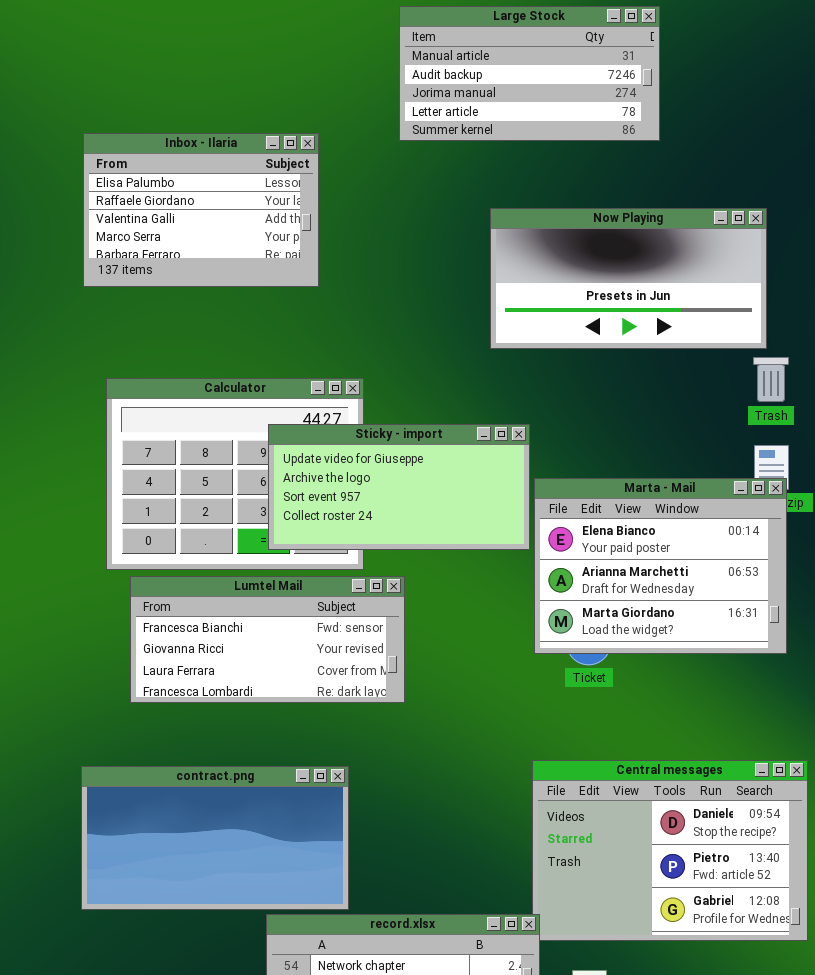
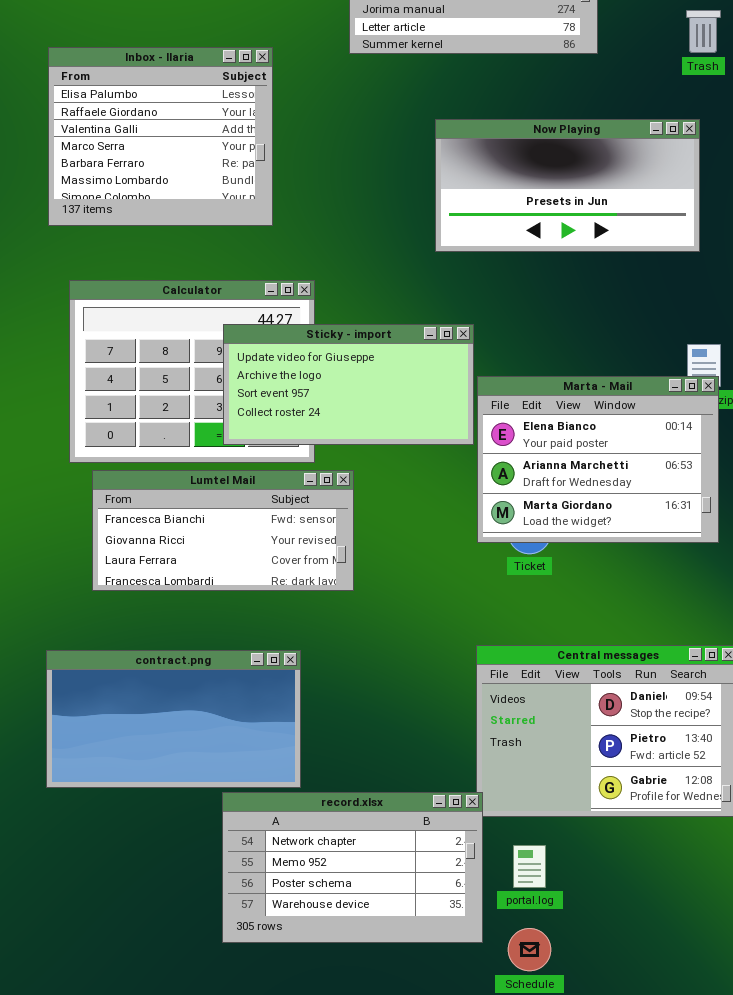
Inbox - Ilaria: [83,133,319,287] -> [48,47,273,226], resized
Trash: [753,357,789,402] -> [686,10,721,53], moved

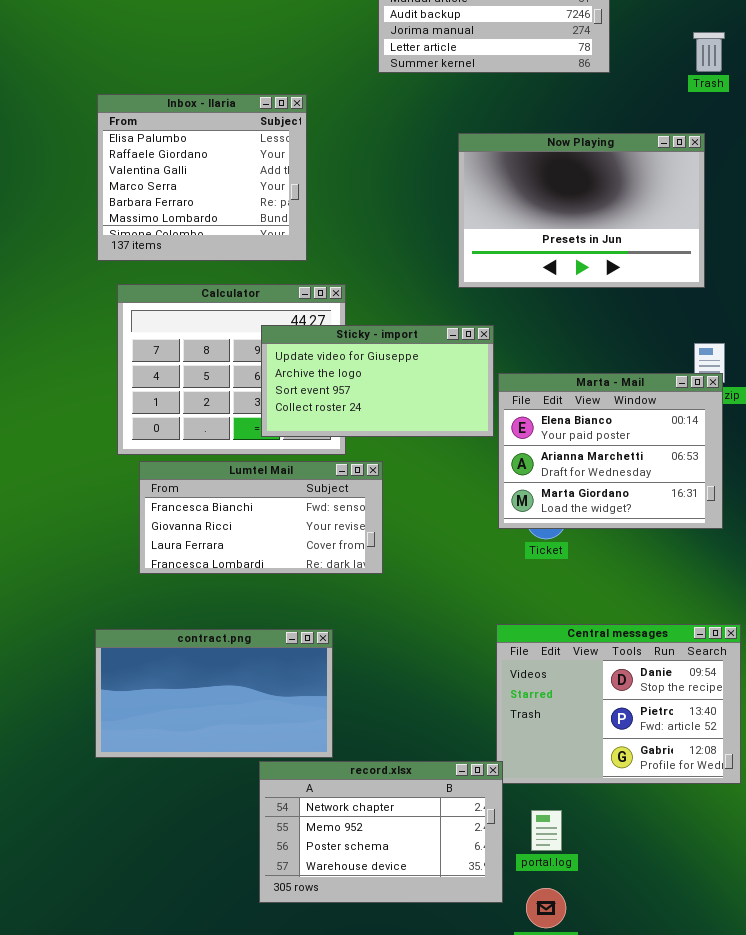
Inbox - Ilaria: [48,47,273,226] -> [97,94,307,261], moved
Now Playing: [435,119,700,252] -> [458,133,705,288], resized

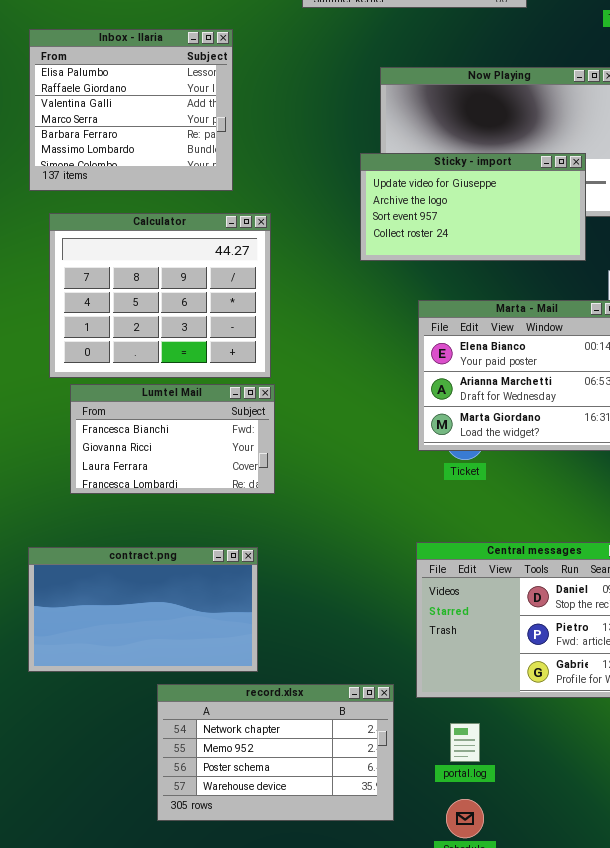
Sticky - import: [261,325,494,437] -> [360,153,586,261], moved
Lumtel Mail: [139,461,383,574] -> [70,384,275,494], resized
record.xlsx: [259,761,503,903] -> [157,684,394,821], moved

